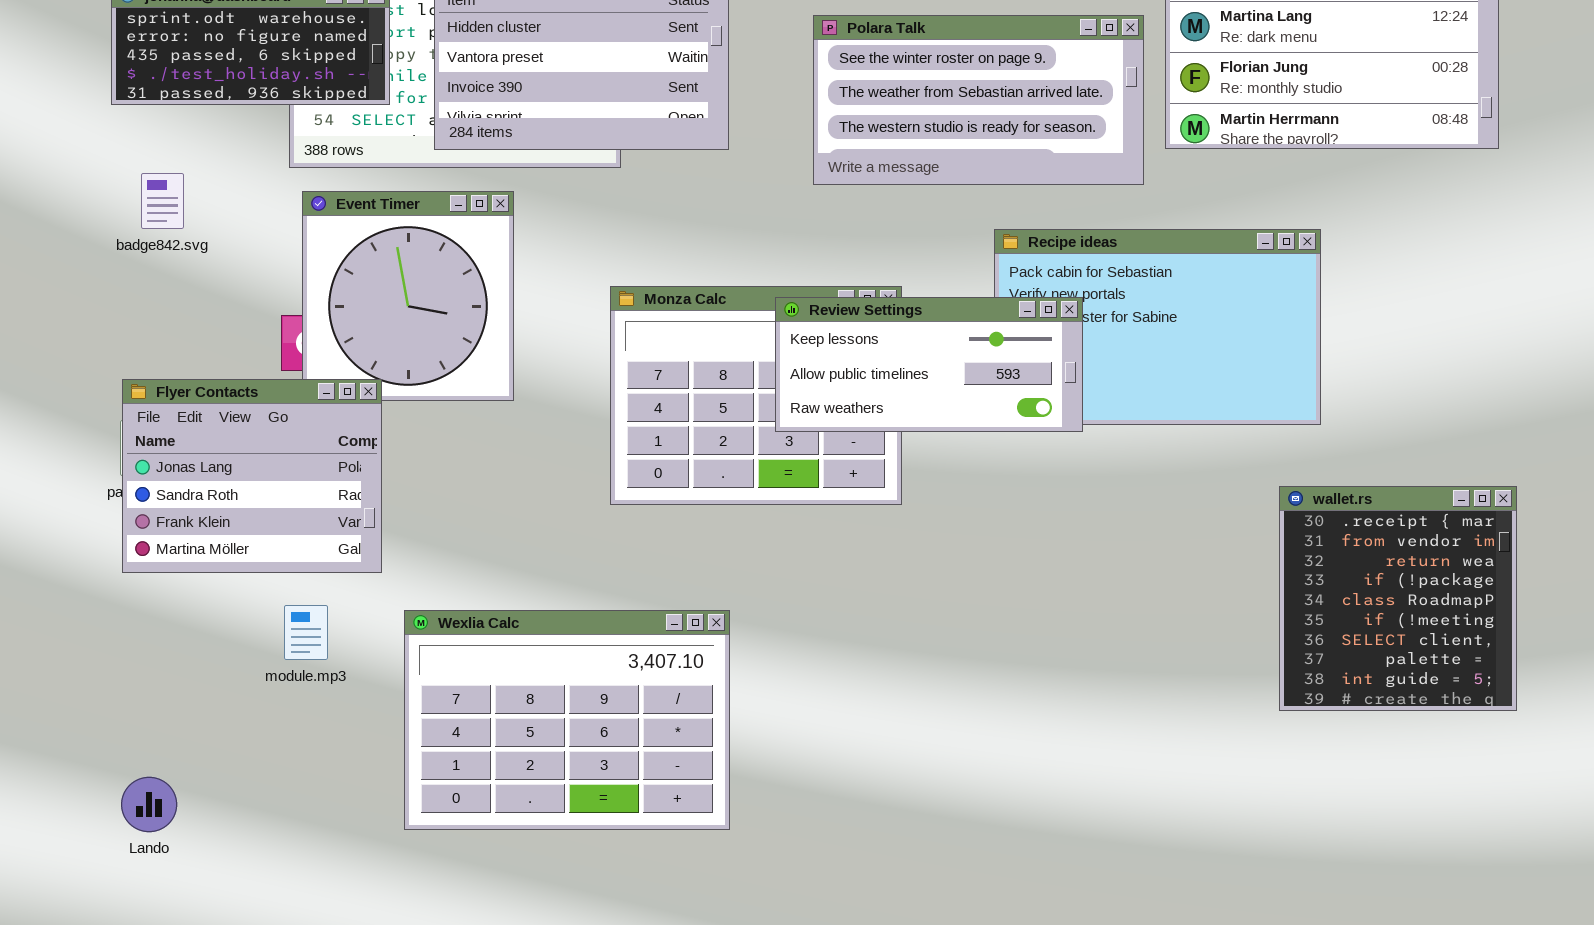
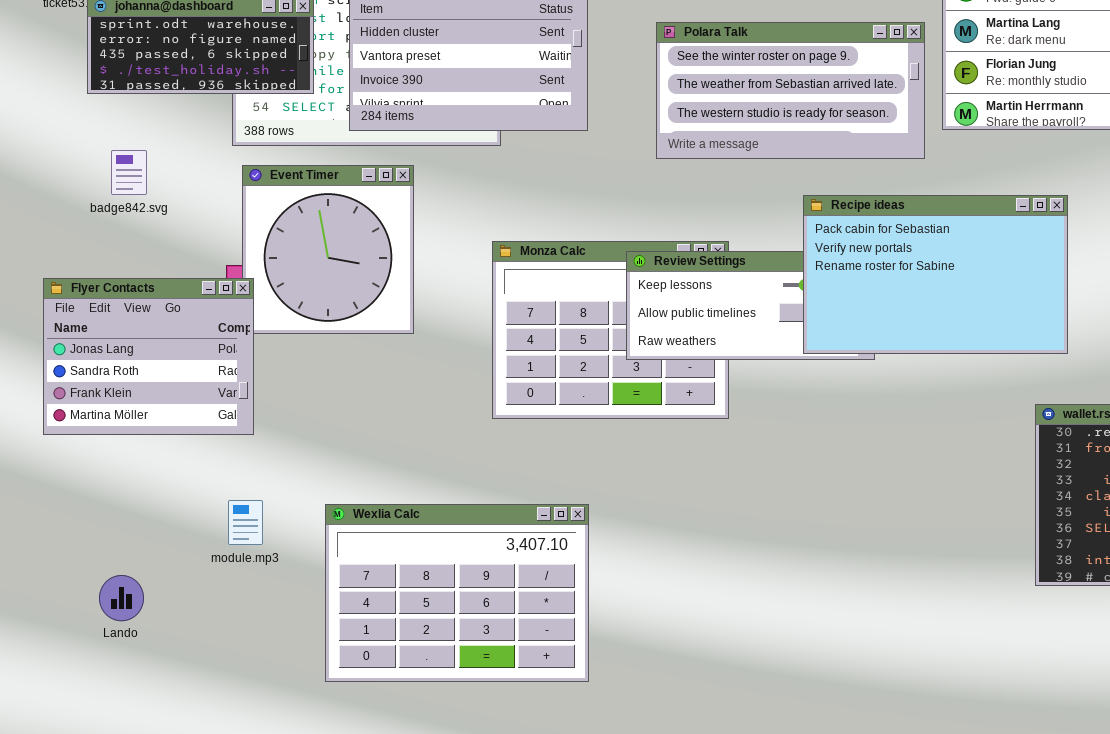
Recipe ideas: [994,229,1321,425] -> [803,195,1068,354], raised
Flyer Contacts: [122,379,382,573] -> [43,278,254,435], moved
Lando: [121,777,177,832] -> [99,575,144,621], moved

